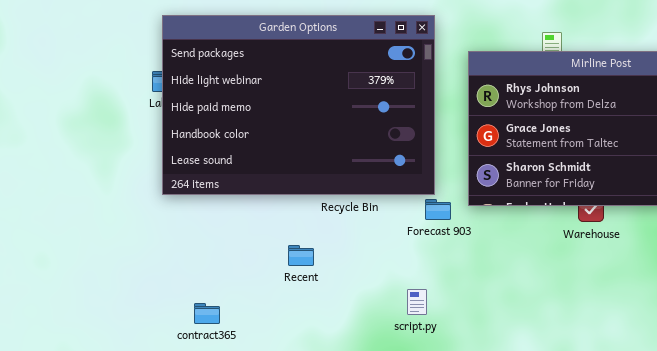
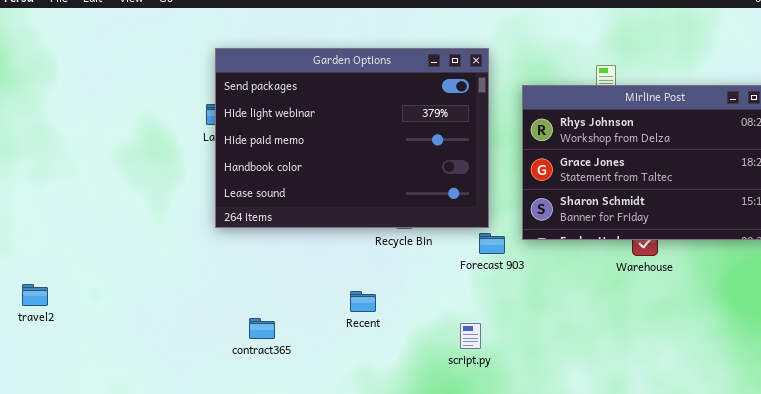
Recent: [288,245,314,266] -> [350,291,376,312], moved
contract365: [194,303,220,324] -> [249,318,275,339], moved

